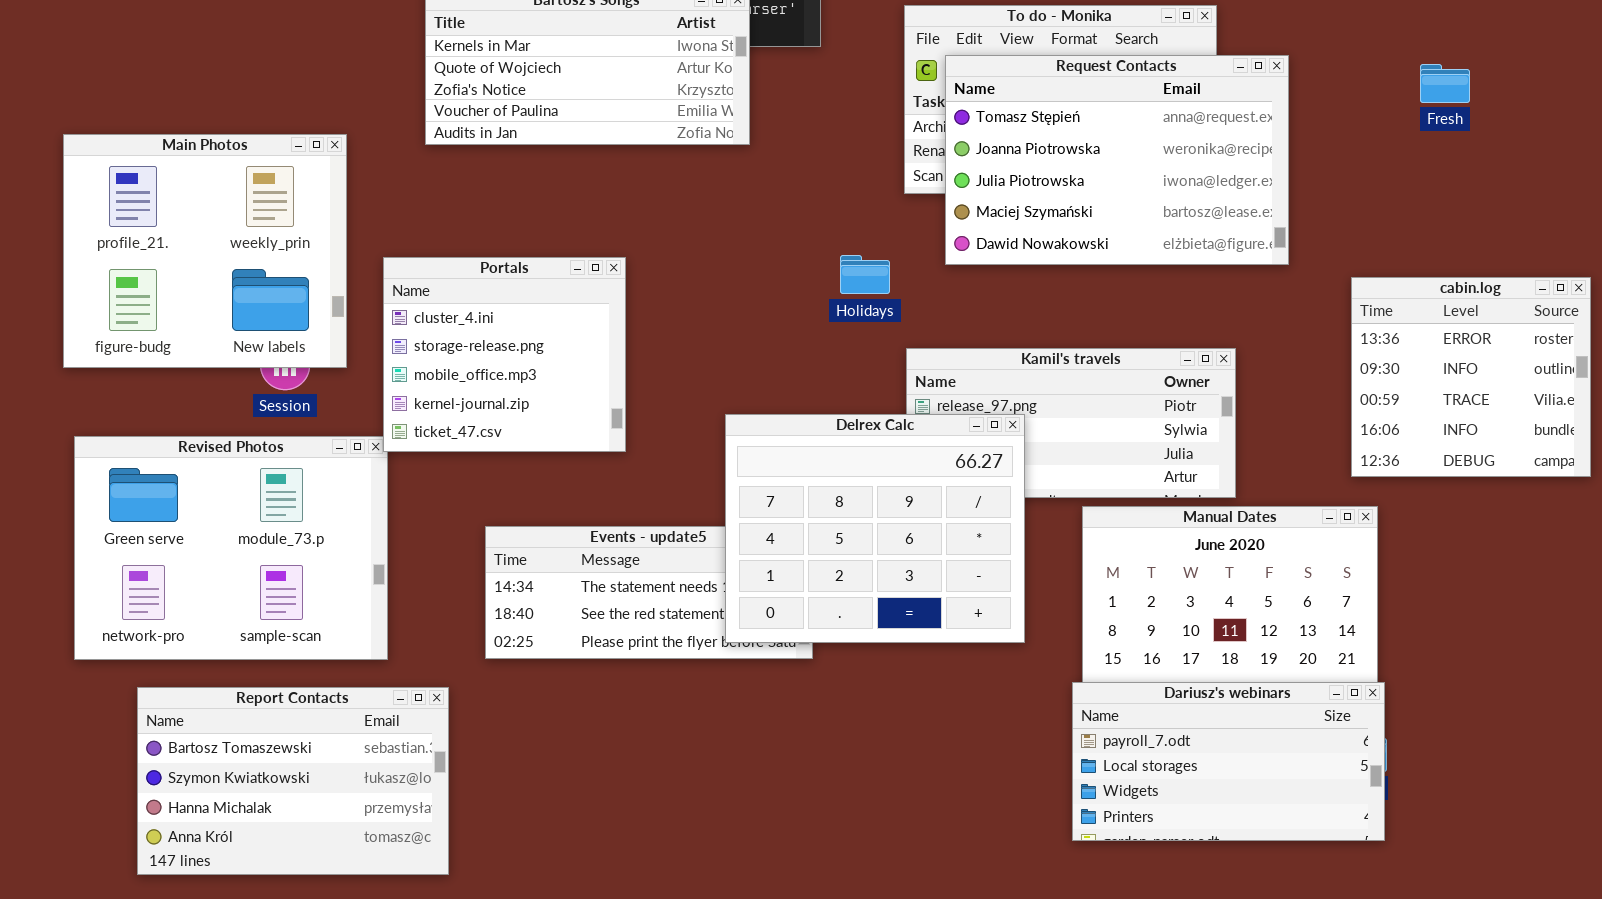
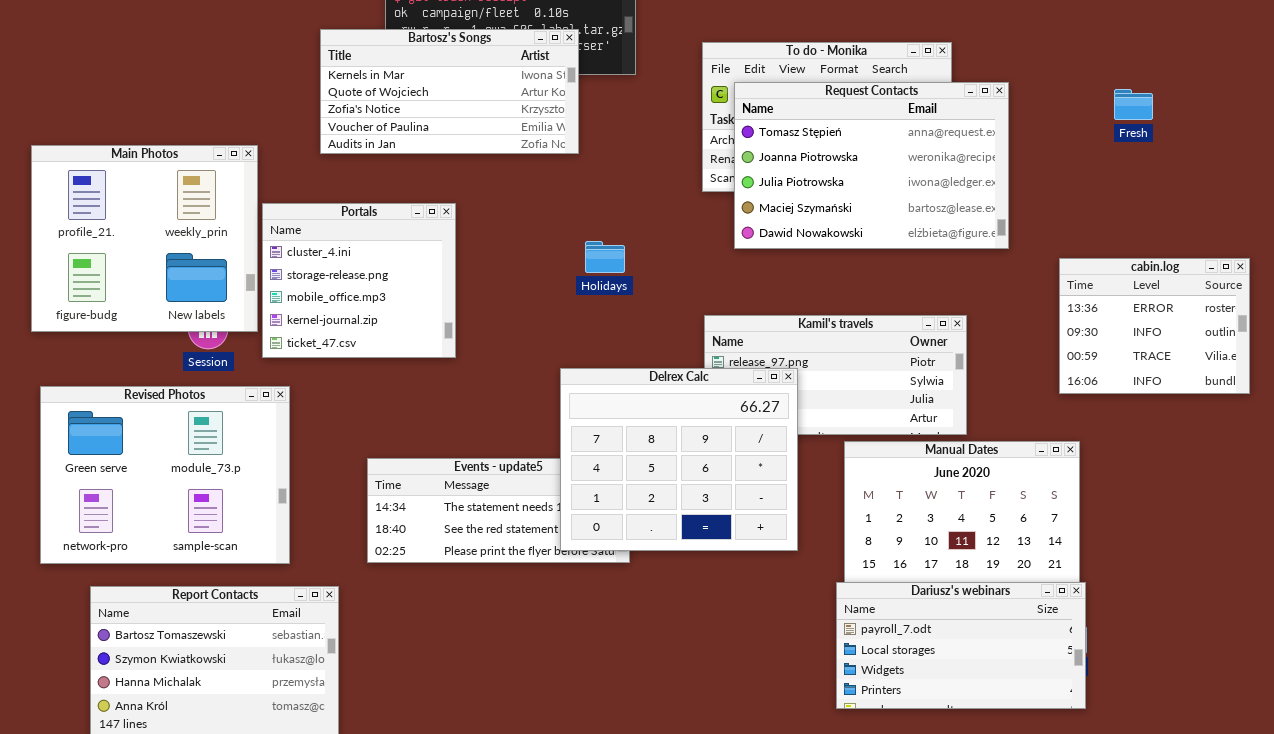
Holidays: [840,255,890,294] -> [585,241,625,273], moved
Portals: [383,257,626,452] -> [262,203,456,358], moved
cabin.log: [1351,277,1591,477] -> [1059,258,1250,394], resized

